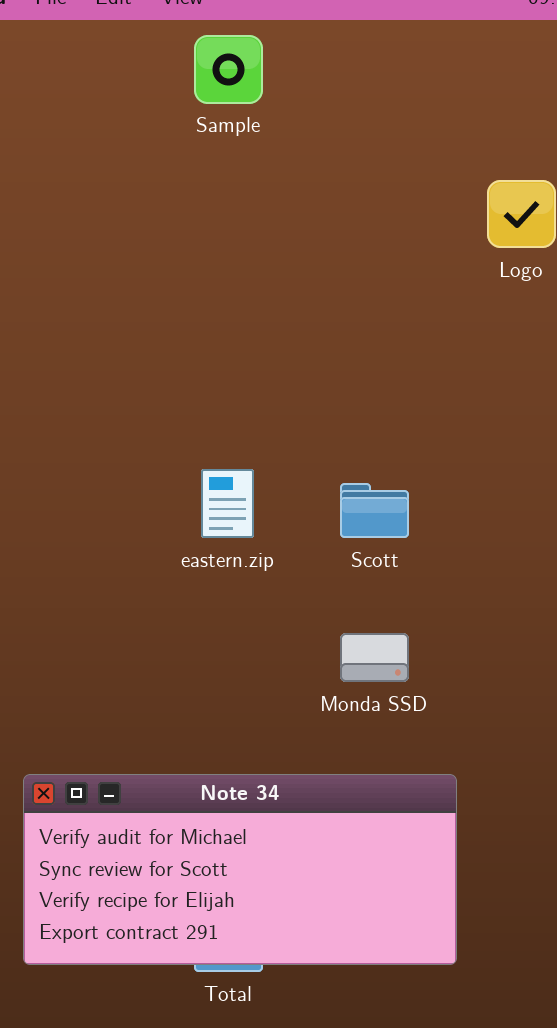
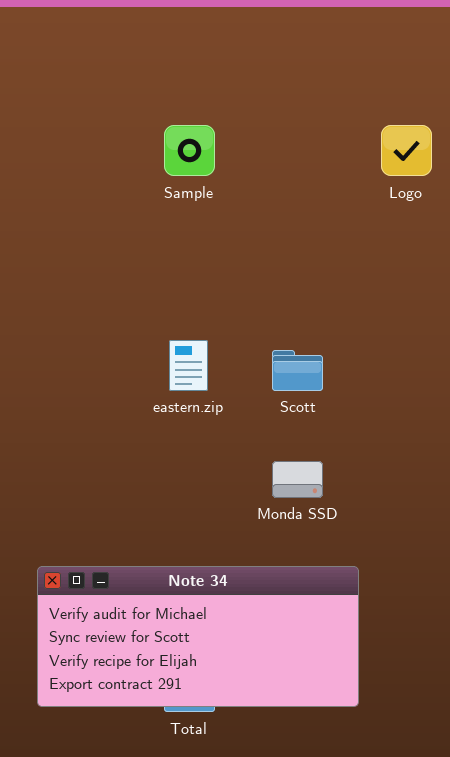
Sample: [194,35,263,104] -> [164,125,215,176], moved

